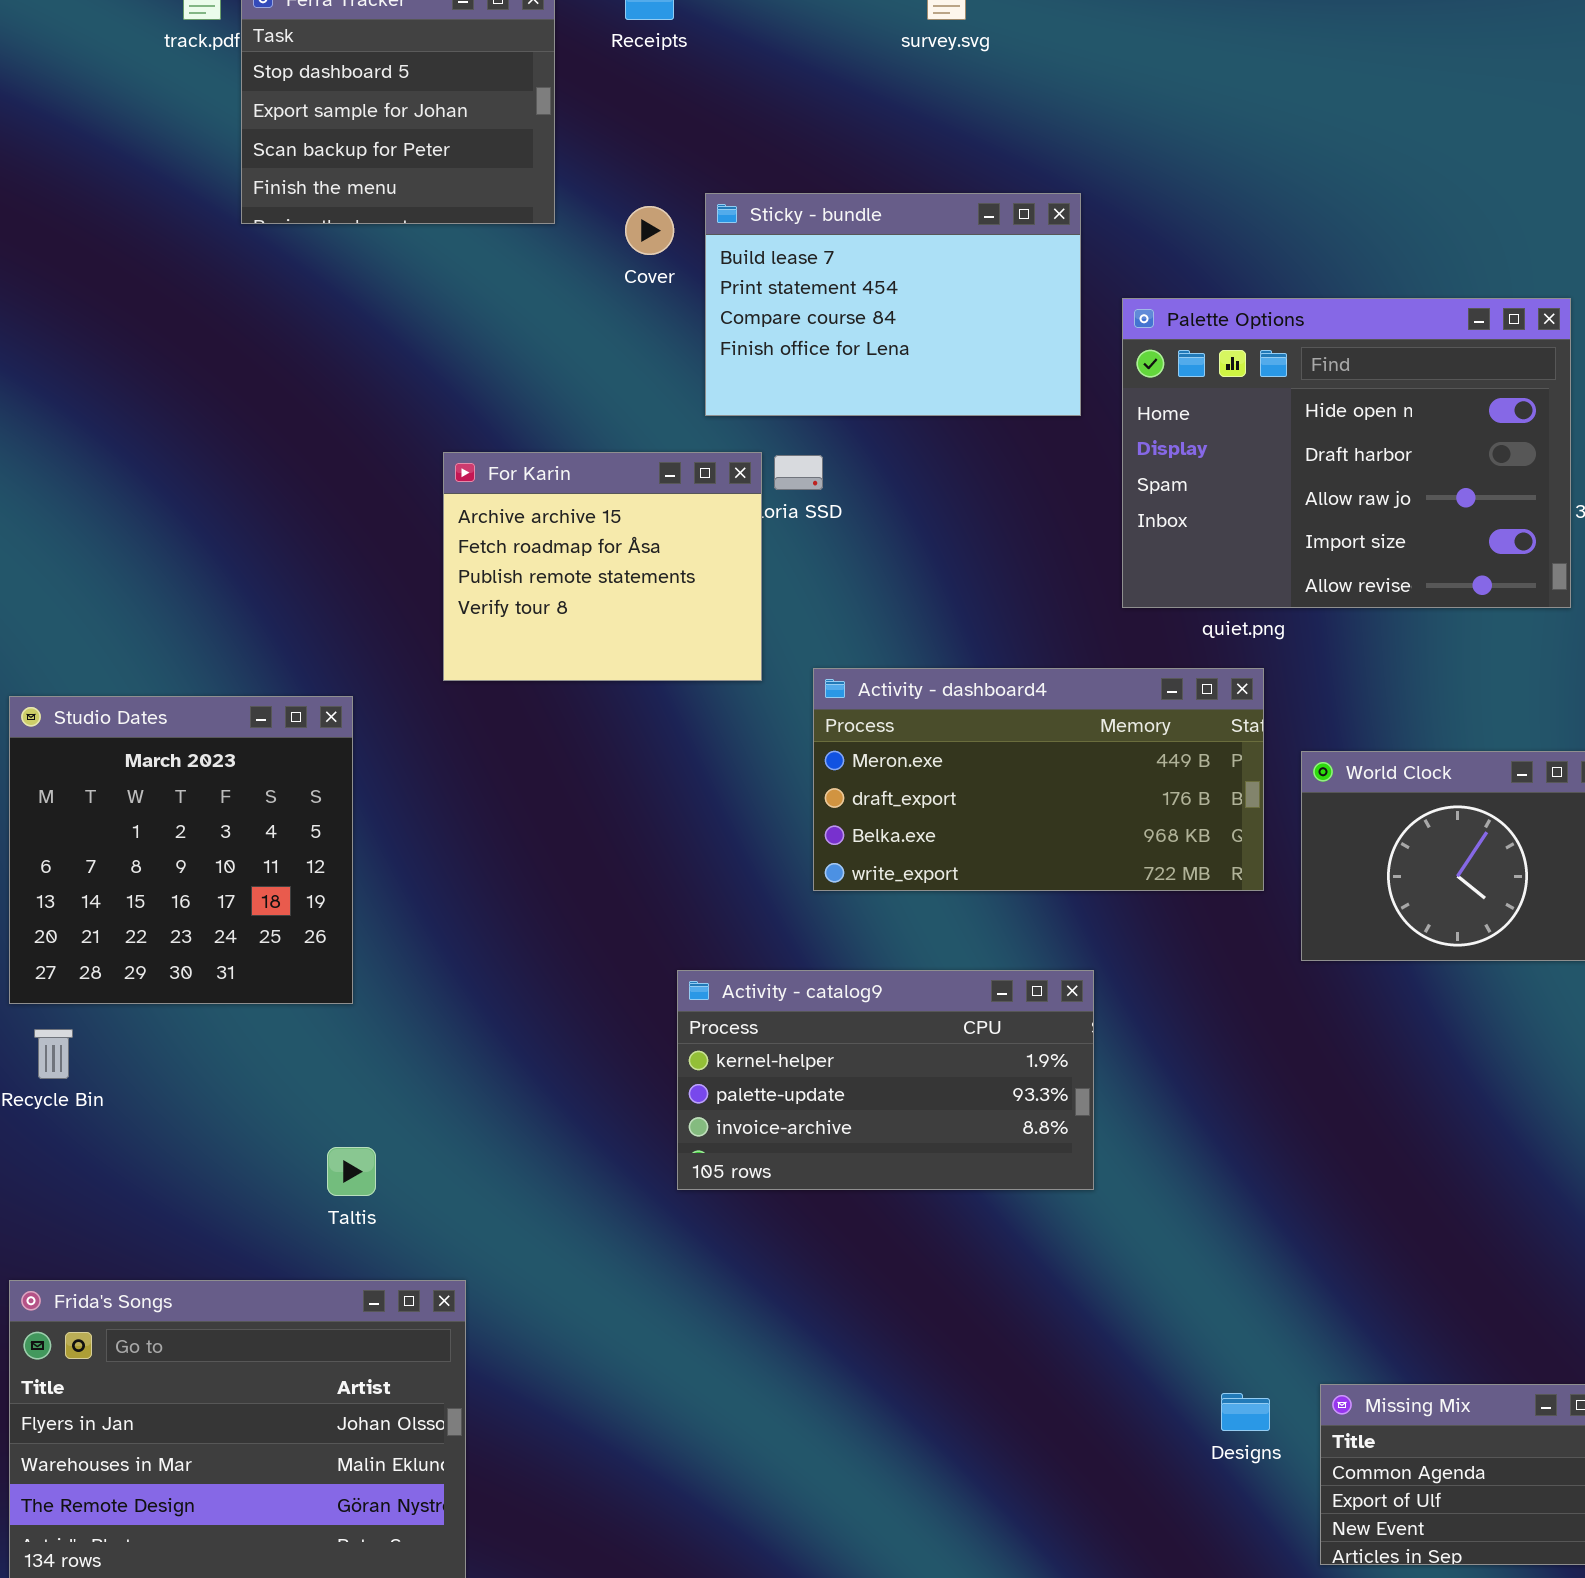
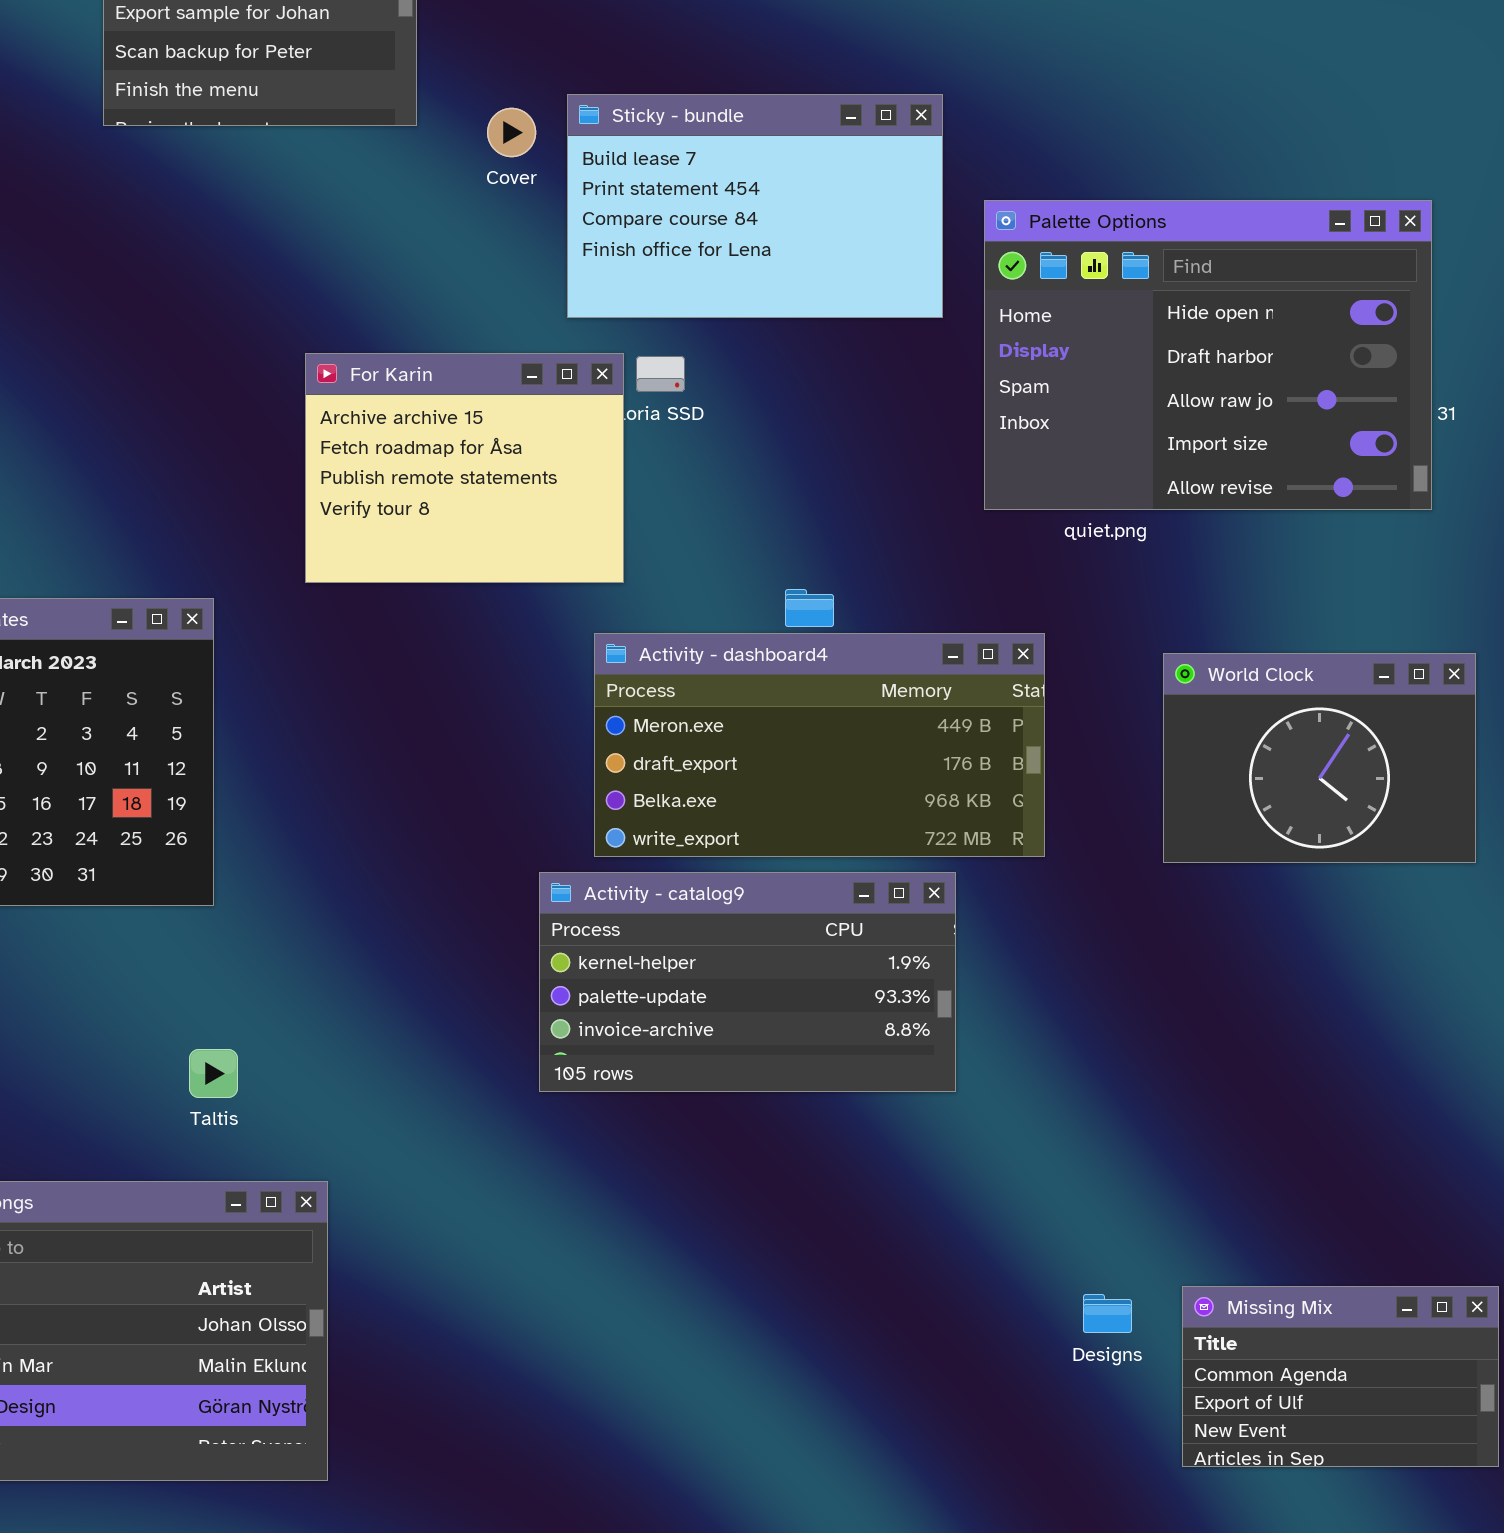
Activity - dashboard4: [813,668,1264,891] -> [594,633,1045,857], moved

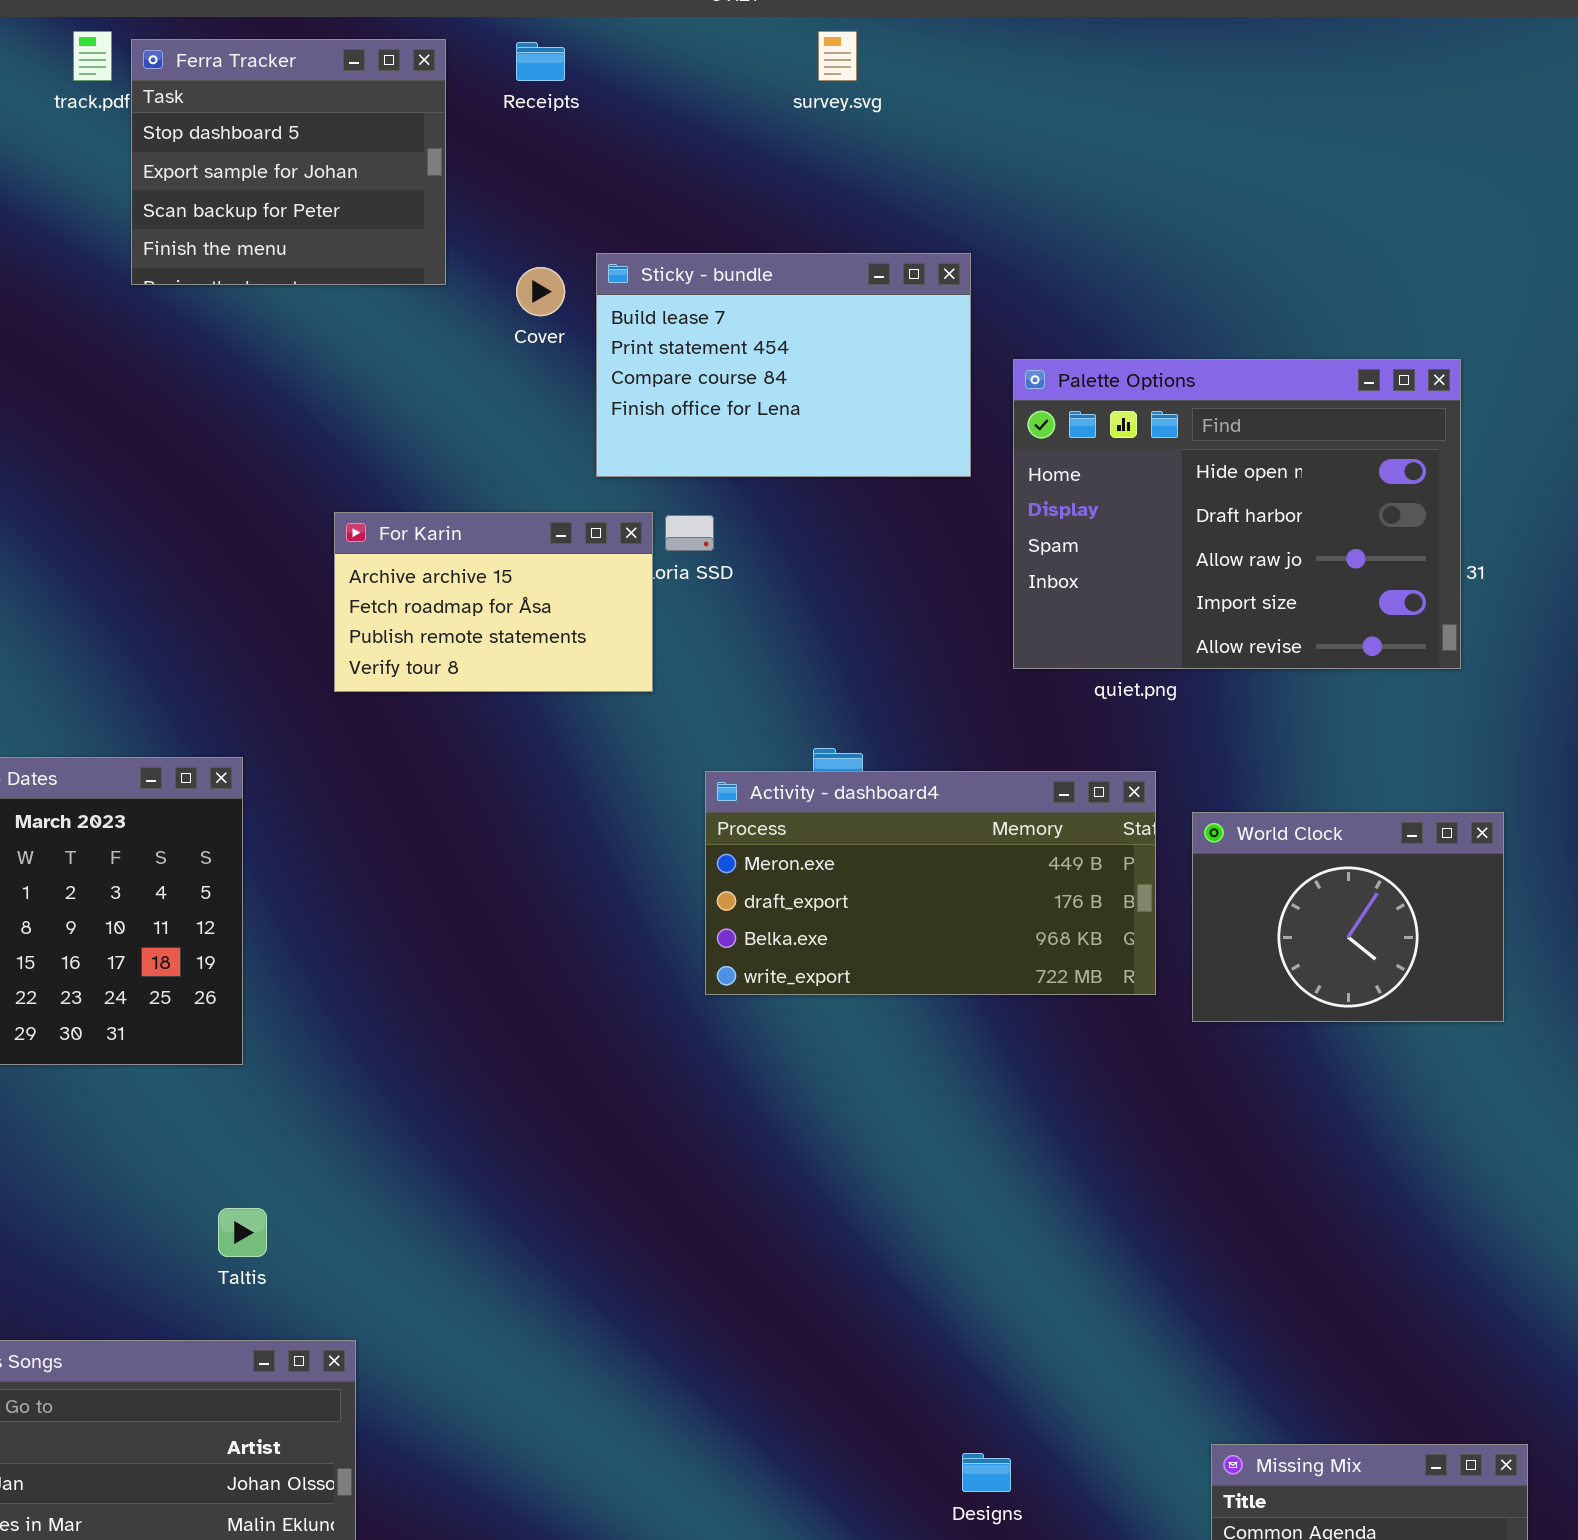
For Karin: [305,353,624,583] -> [334,512,653,692], resized
Activity - dashboard4: [594,633,1045,857] -> [705,771,1156,995], moved
Activity - catalog9: [539,872,956,1092] -> none, closed
Designs: [1083,1294,1132,1333] -> [962,1453,1011,1492], moved

